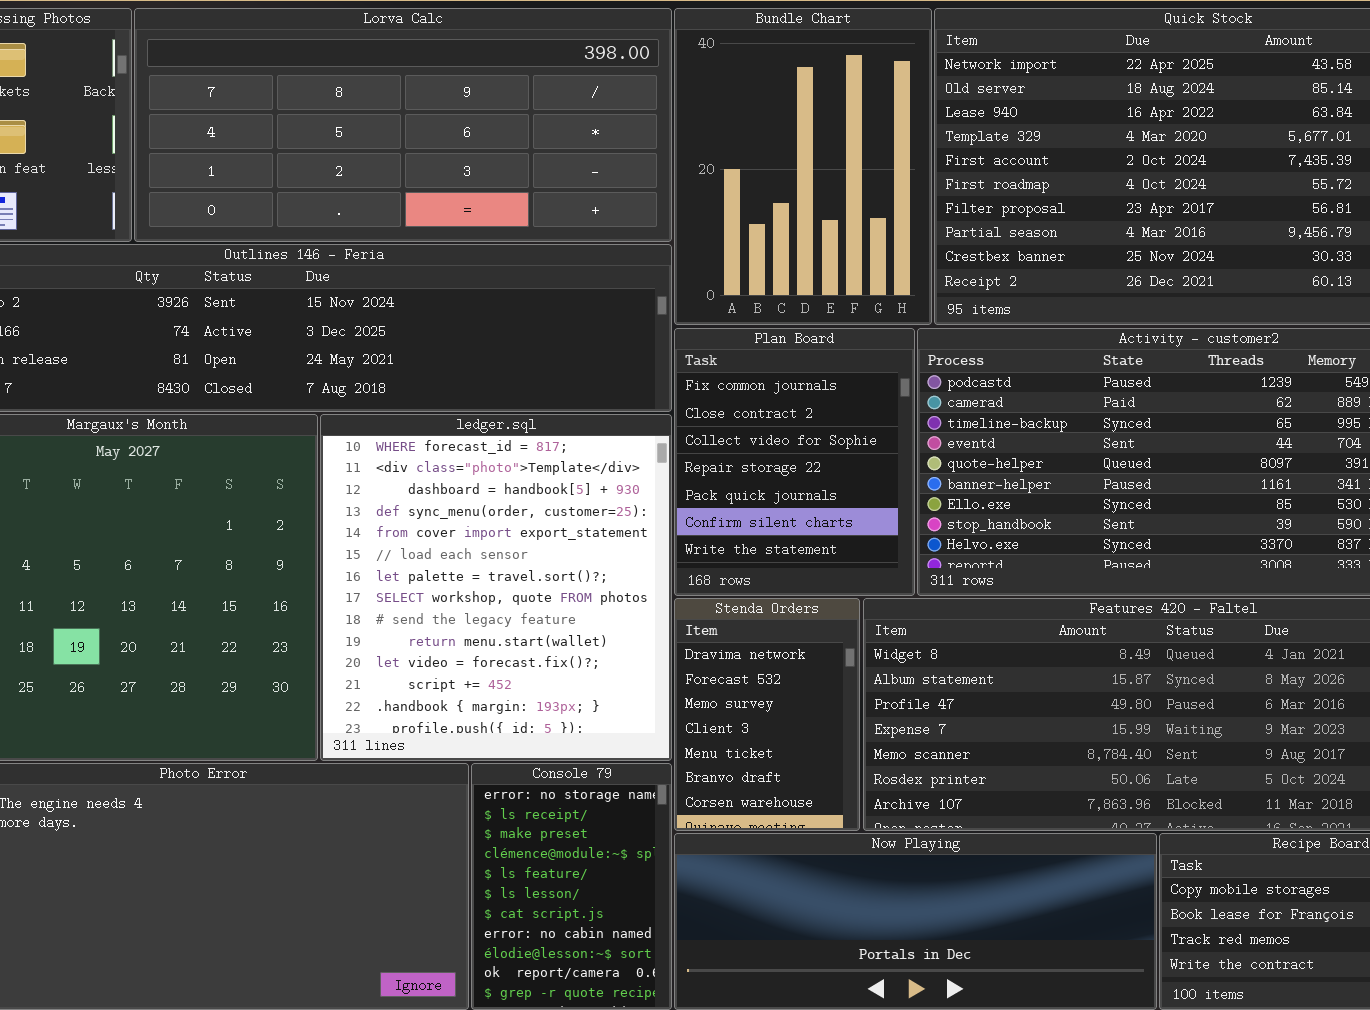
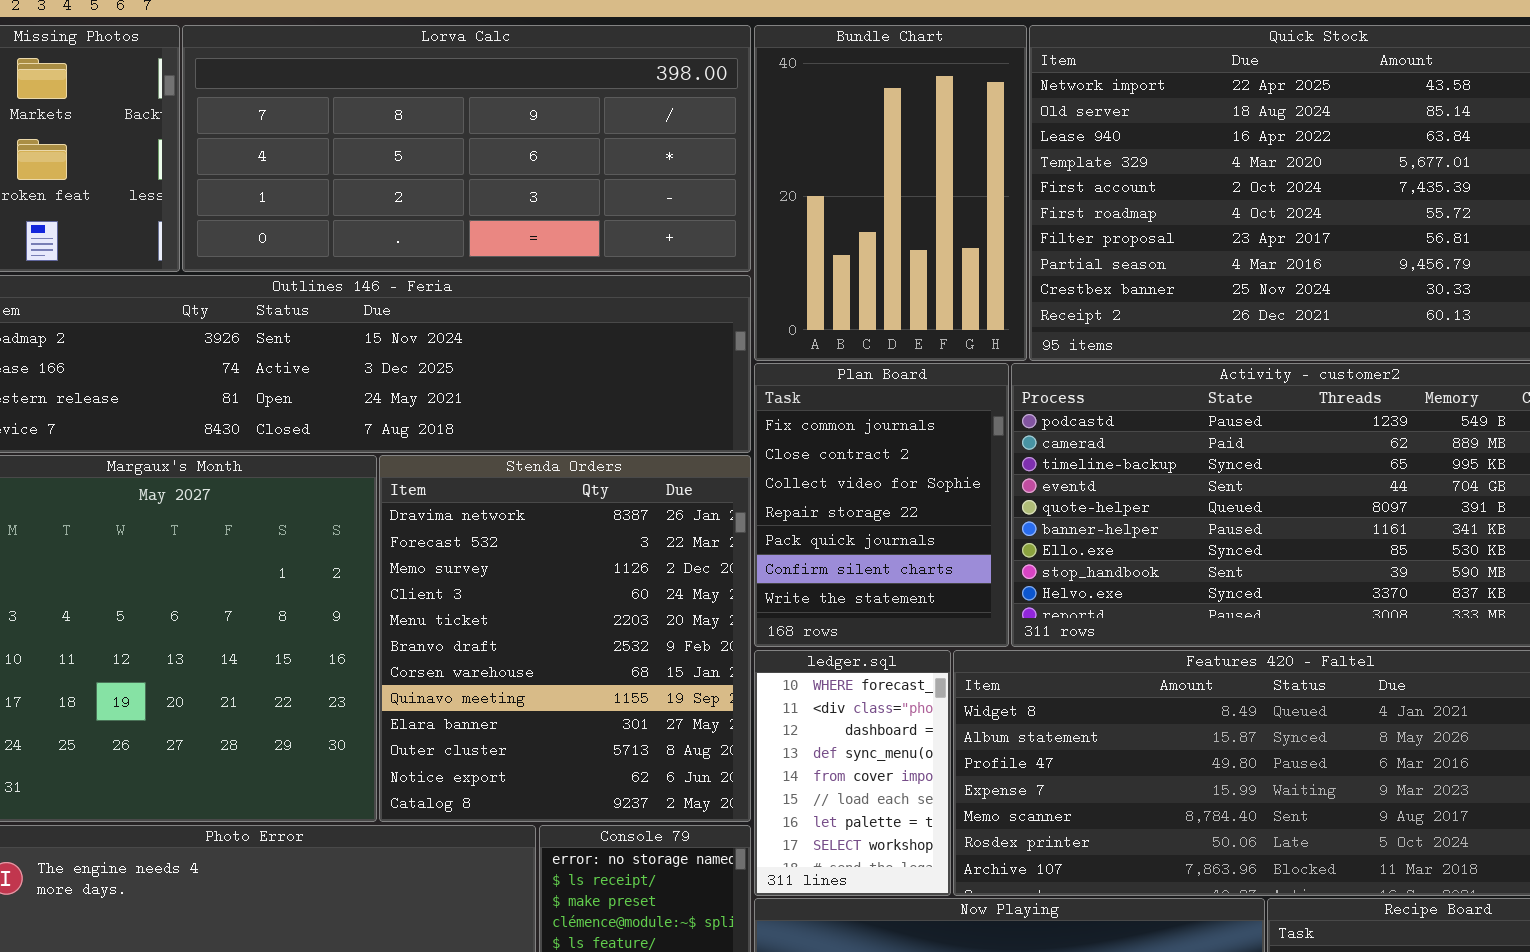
ledger.sql: [320,414,672,761] -> [754,650,951,896], moved, resized
Stenda Orders: [674,598,860,831] -> [379,455,751,822], moved, resized

